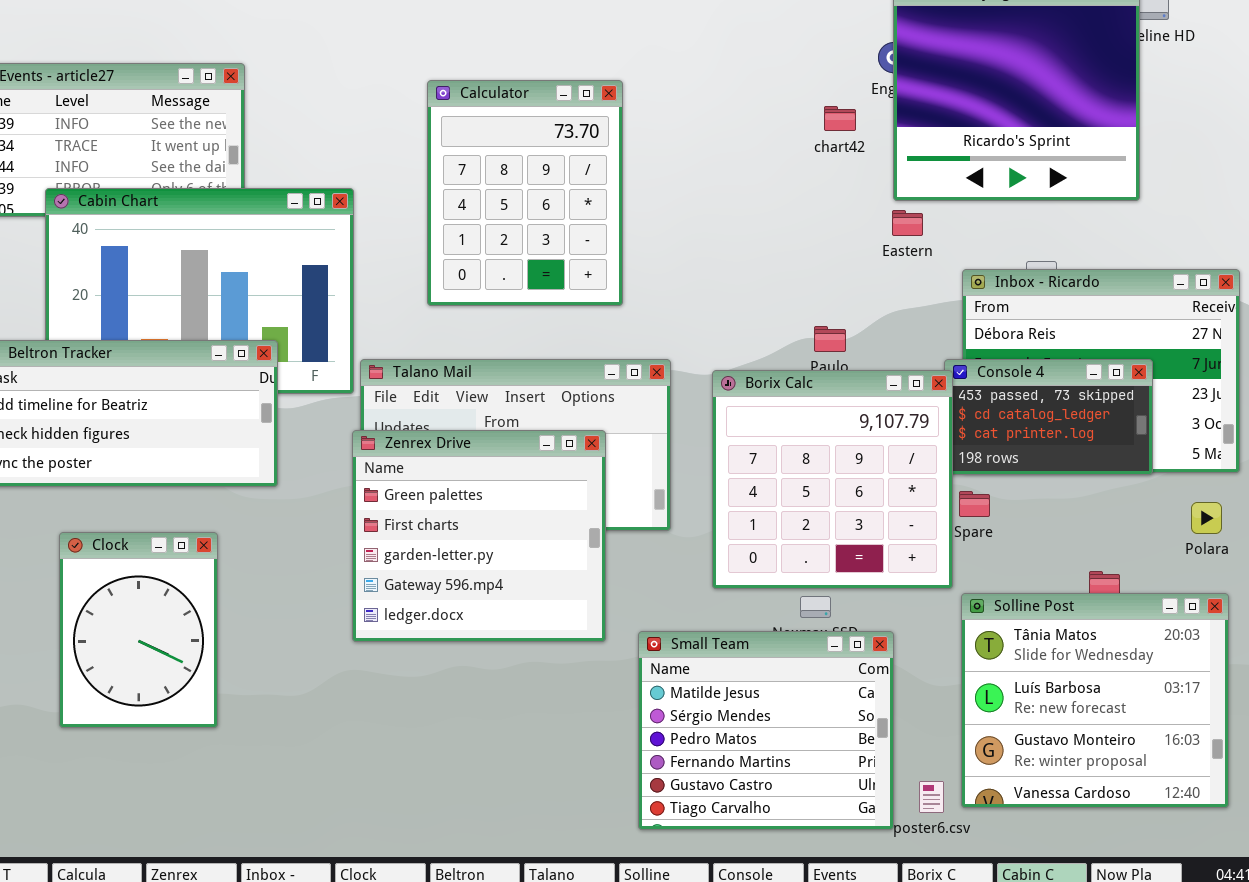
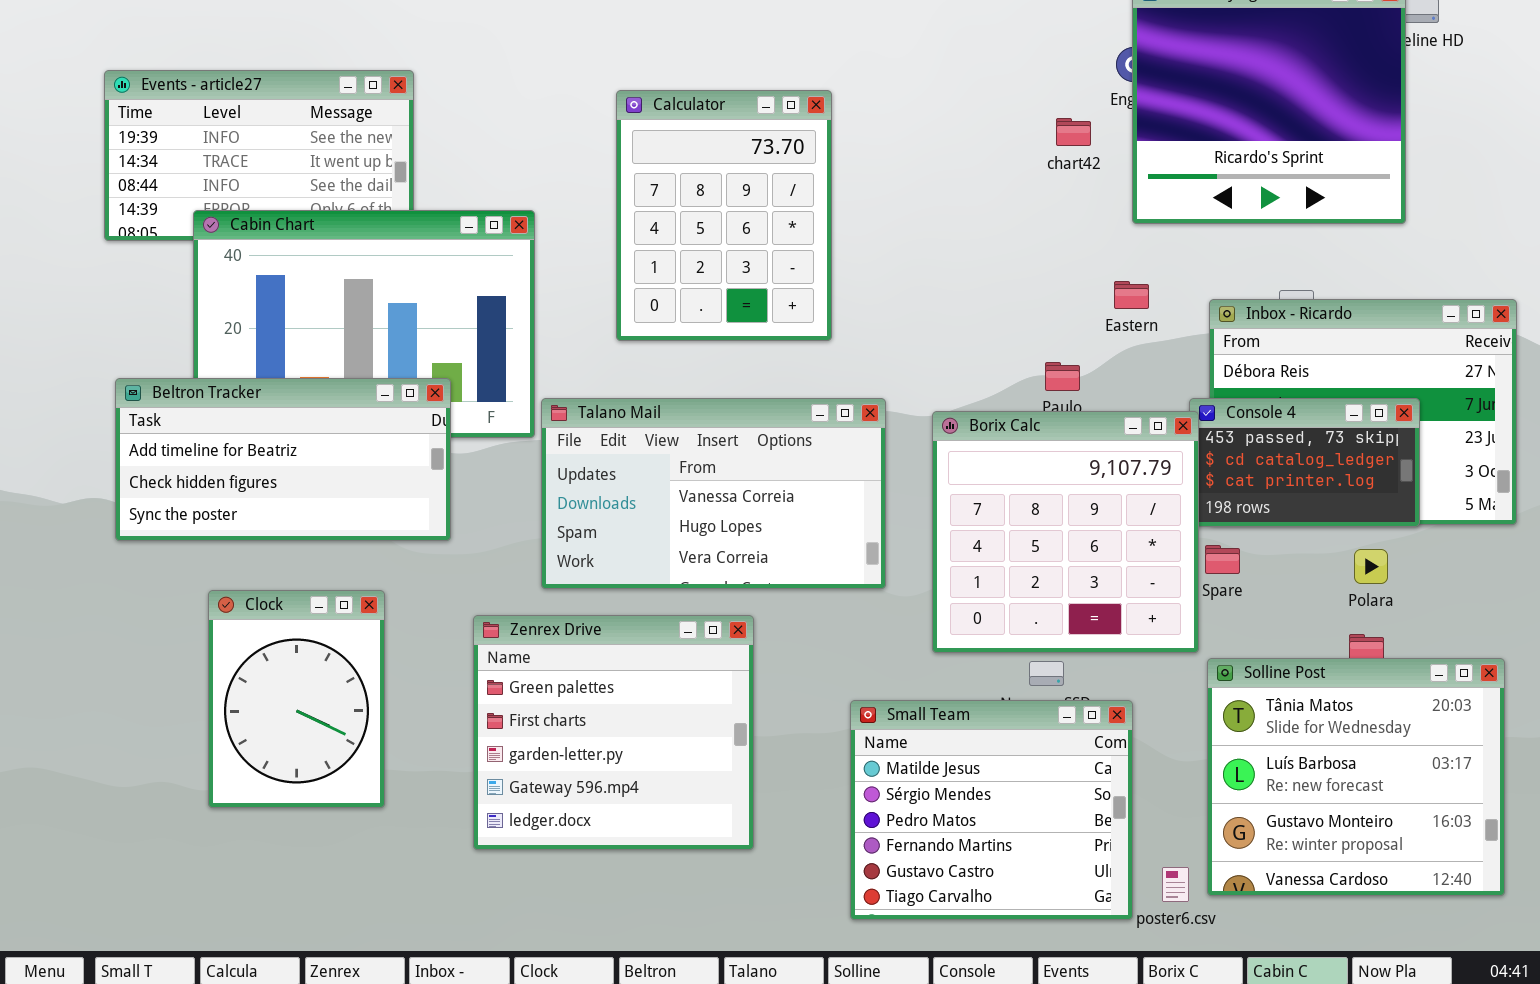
Eastern: [892,210,923,236] -> [1114,281,1149,309], moved
Zenrex Drive: [352,430,606,642] -> [473,615,754,850], moved
Polara: [1191,502,1222,534] -> [1354,549,1388,584], moved

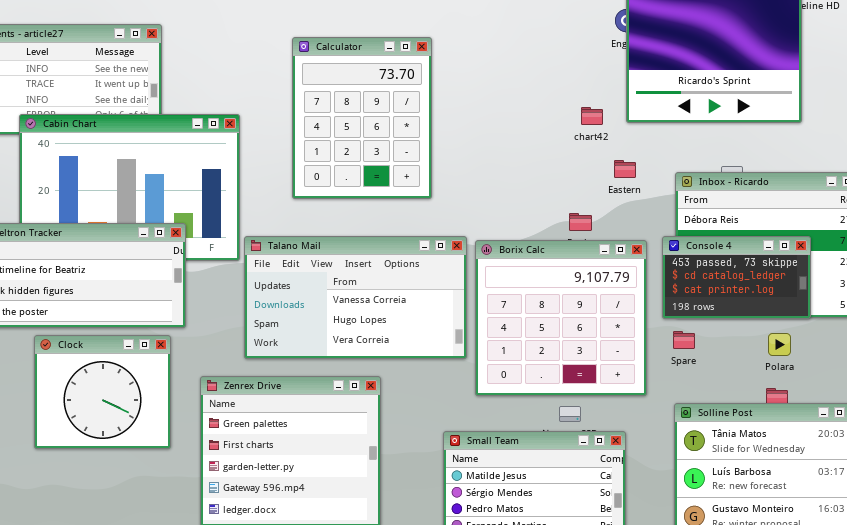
chart42: [1056,118,1091,146] -> [581,107,603,125], moved
Borix Calc: [932,411,1199,653] -> [475,240,647,396], moved
Clock: [208,590,385,808] -> [34,335,171,449], moved, resized

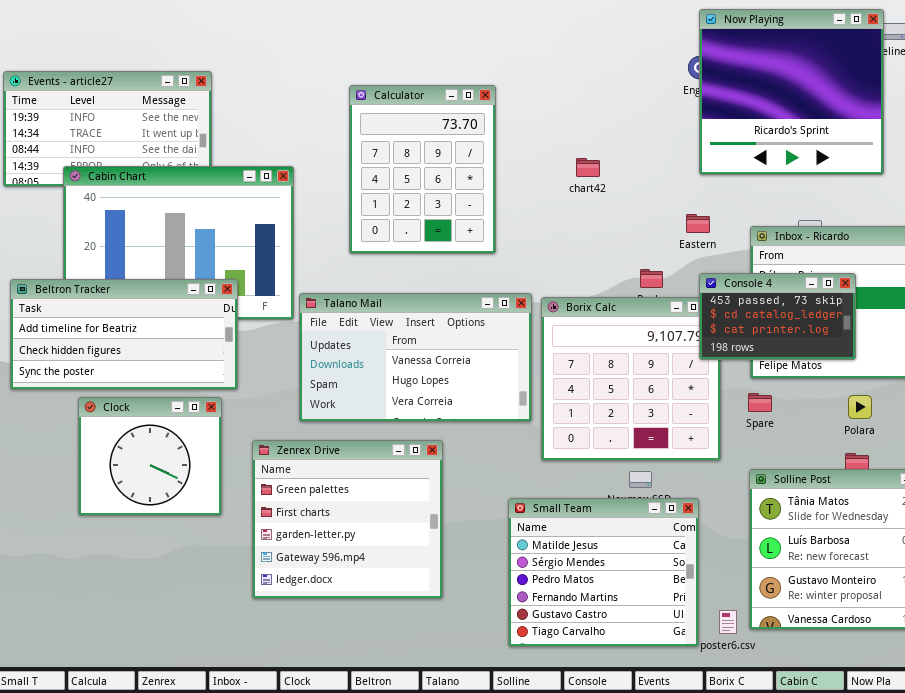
chart42: [581,107,603,125] -> [576,158,600,177], moved
Console 4: [662,236,811,319] -> [699,273,856,360], moved

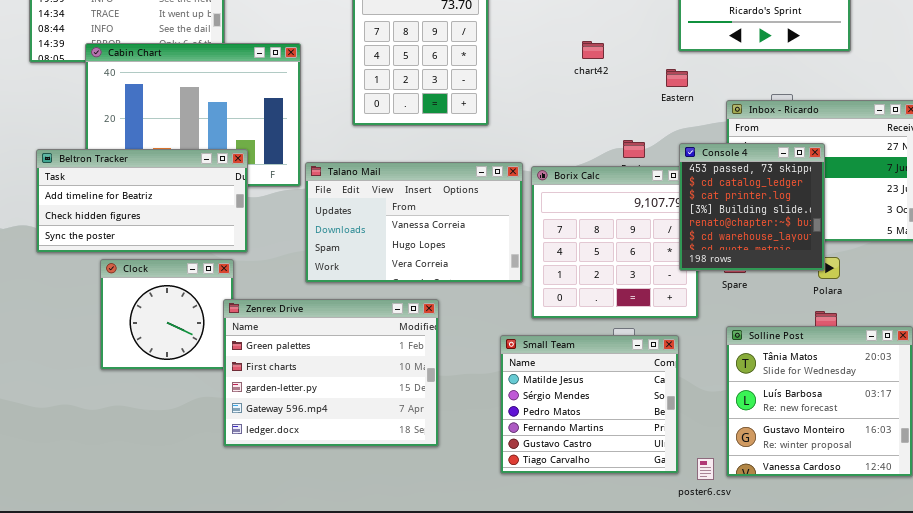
chart42: [576,158,600,177] -> [582,41,604,59], moved
Eastern: [686,214,710,233] -> [666,69,688,87], moved
Console 4: [699,273,856,360] -> [679,143,825,271], resized
Zenrex Drive: [252,440,443,599] -> [223,299,439,447], resized
Small Team: [508,498,699,647] -> [500,335,679,474], moved

